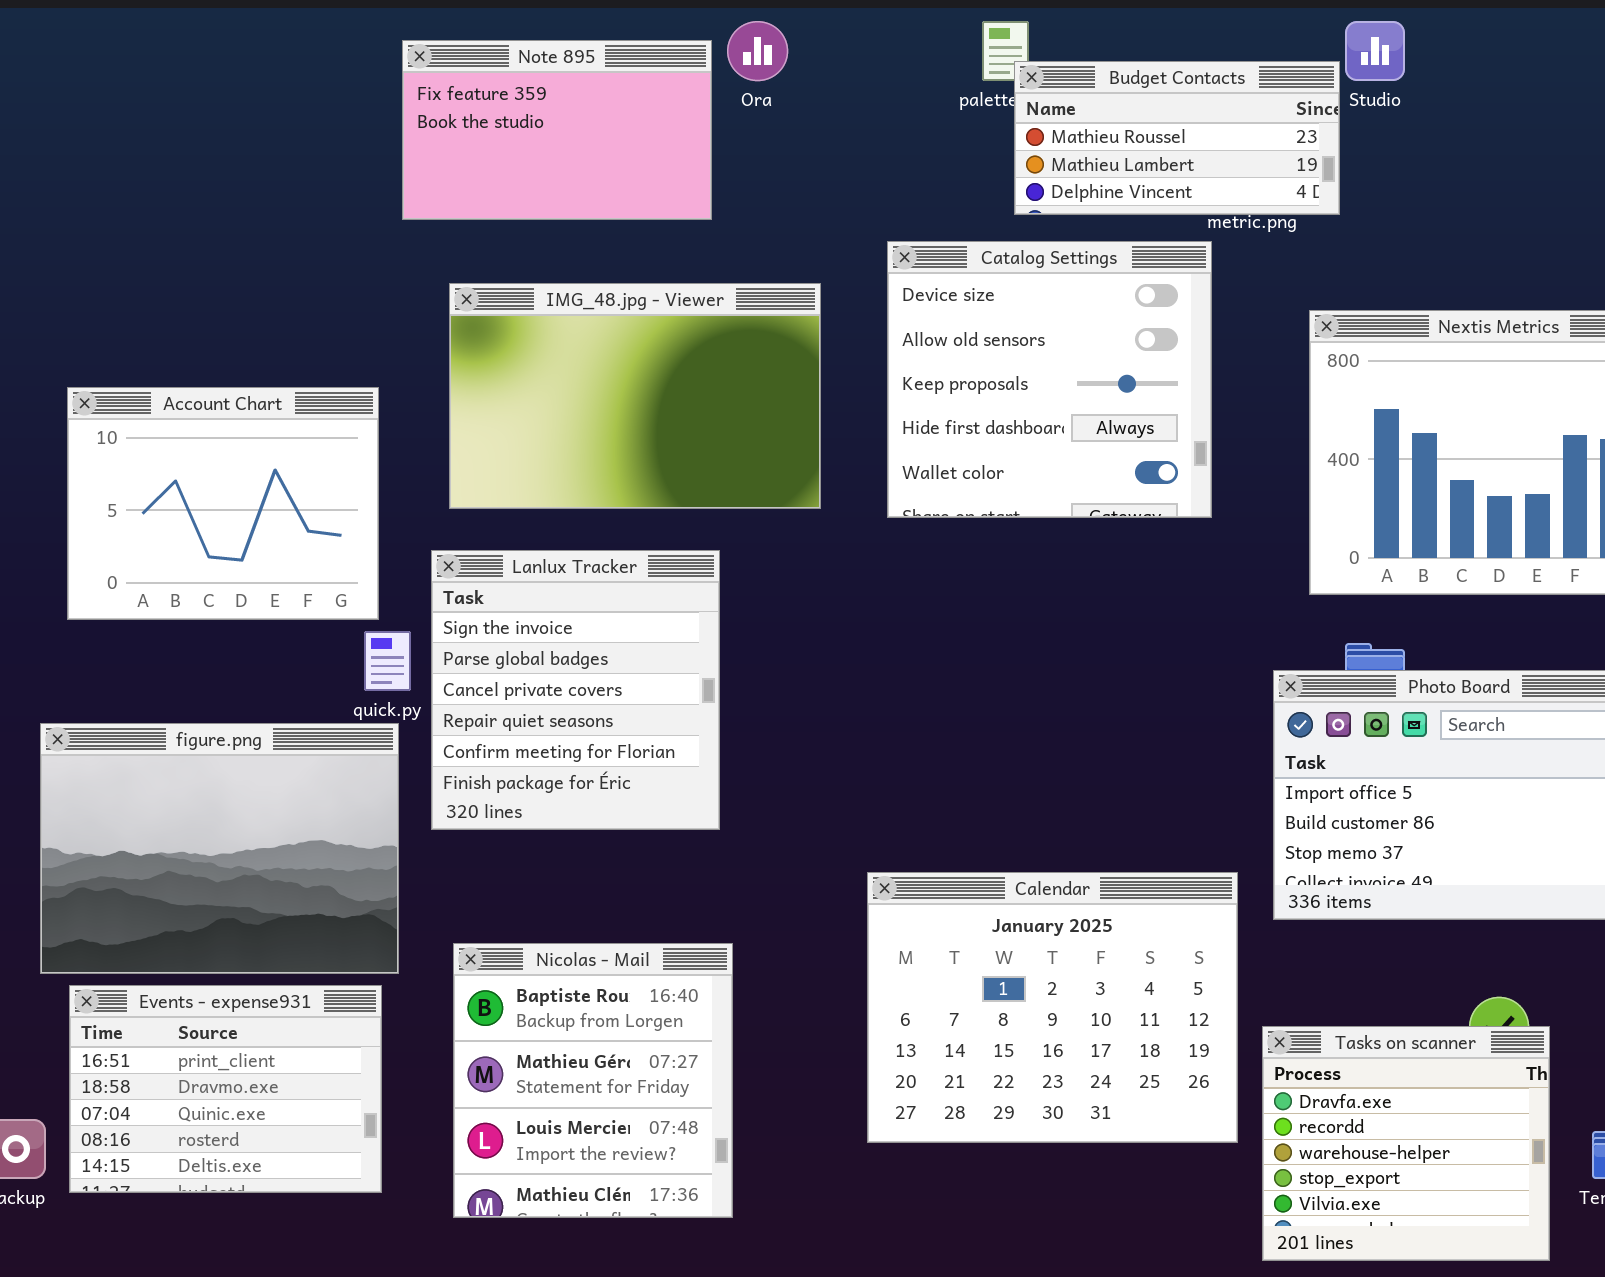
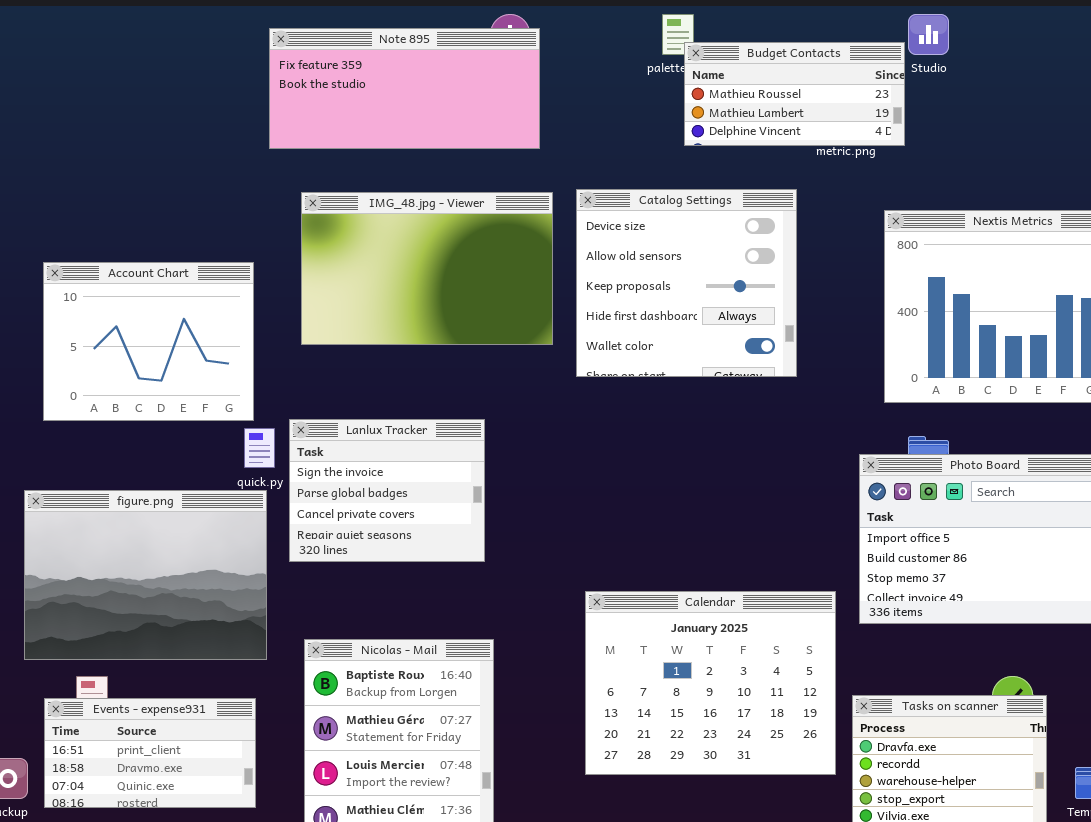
Note 895: [402,40,712,220] -> [269,28,540,149], resized
Catalog Settings: [887,241,1212,518] -> [576,189,797,377], moved
Lanlux Tracker: [431,550,720,830] -> [289,419,485,562], resized
Events - expense931: [69,985,382,1193] -> [44,698,256,808], resized

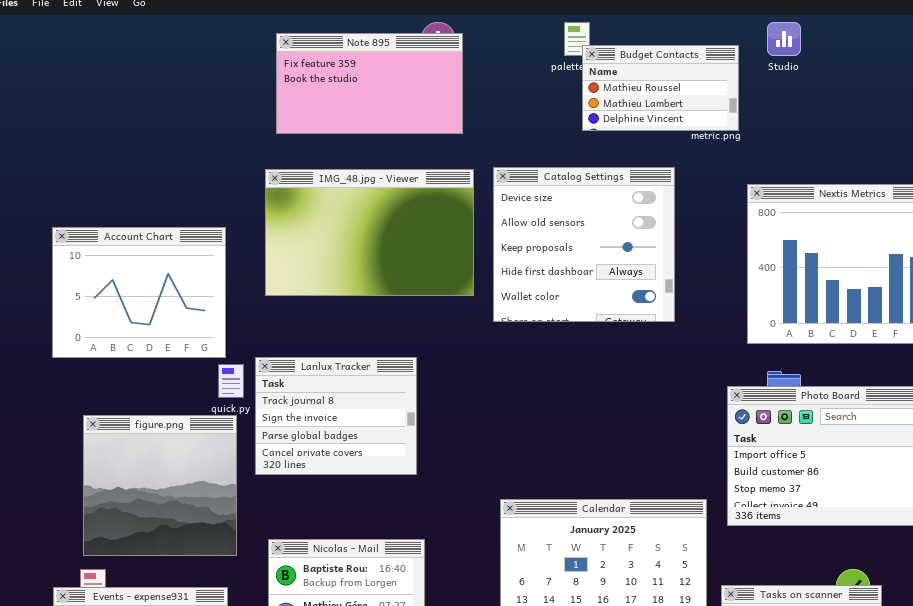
Note 895: [269,28,540,149] -> [276,33,463,134], resized
Budget Contacts: [684,42,905,146] -> [582,45,739,131], resized
Lanlux Tracker: [289,419,485,562] -> [255,357,417,475], scrolled up 1 row
figure.png: [24,490,267,660] -> [83,415,237,556], resized

